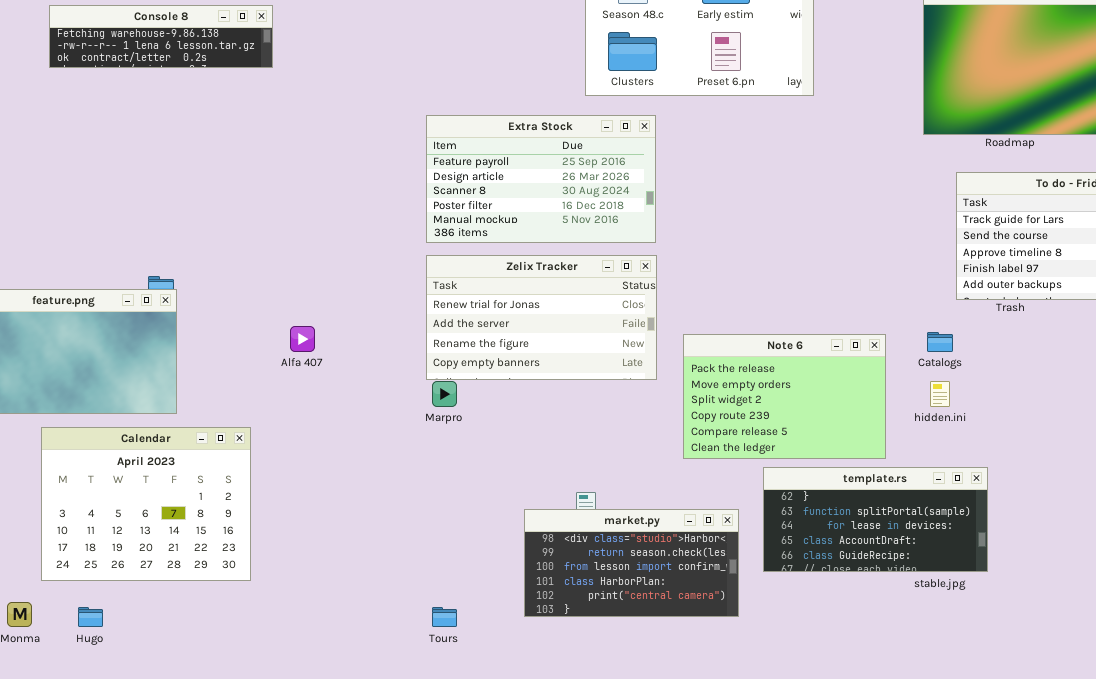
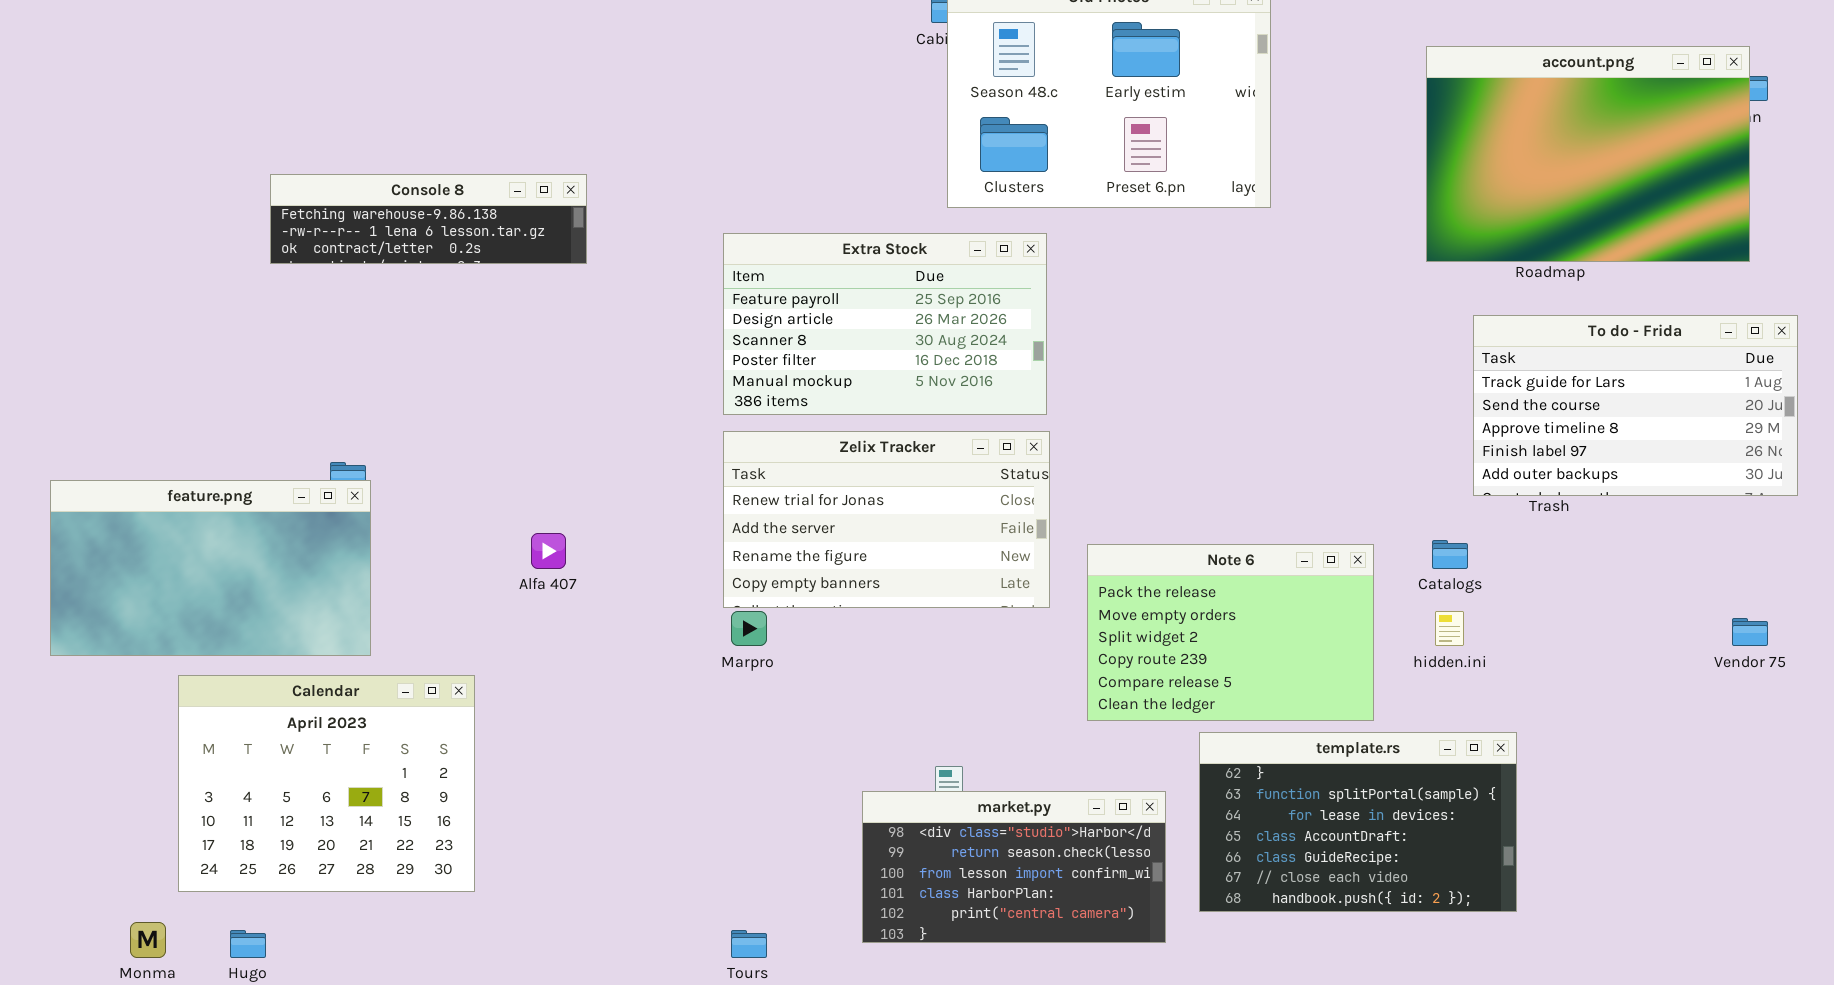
Console 8: [49,5,273,68] -> [270,174,587,264], moved
template.rs: [763,467,988,572] -> [1199,732,1517,912], resized

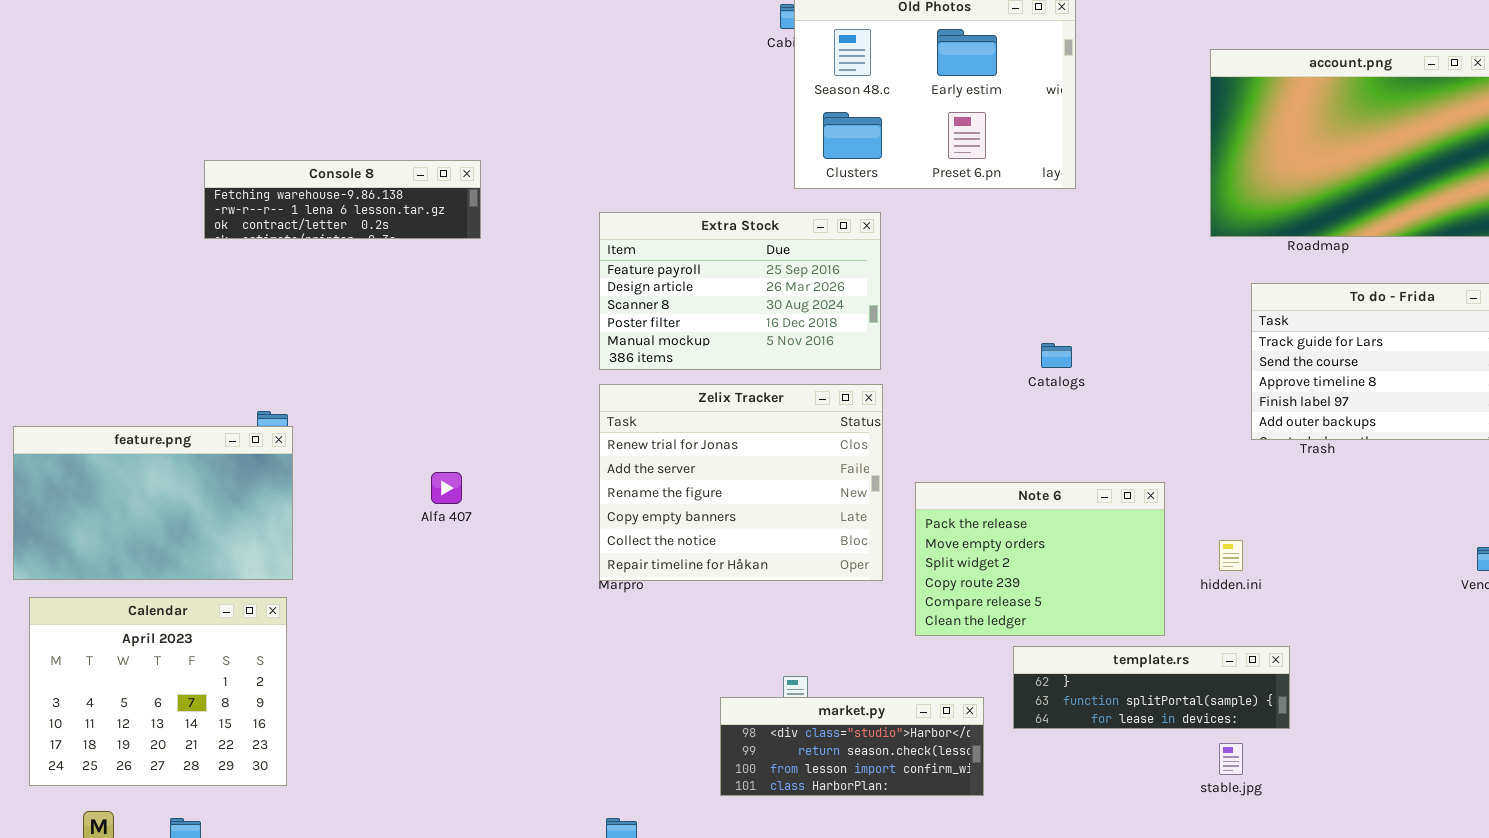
Zelix Tracker: [723,431,1050,608] -> [599,384,883,581], resized
Catalogs: [1432,540,1468,569] -> [1041,343,1072,368], moved
Calendar: [178,675,475,892] -> [29,597,287,786], moved
template.rs: [1199,732,1517,912] -> [1013,646,1290,729], resized
market.py: [862,791,1166,943] -> [720,697,984,796], resized

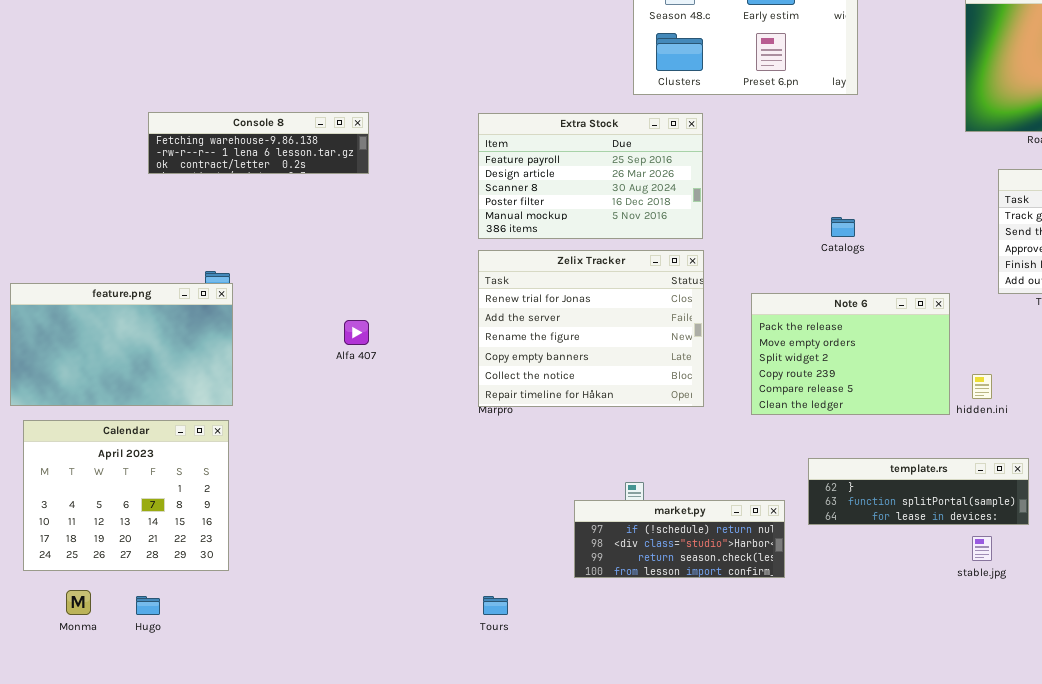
Console 8: [204,160,481,239] -> [148,112,369,174], moved
Note 6: [915,482,1165,636] -> [751,293,950,415], moved
market.py: [720,697,984,796] -> [574,500,785,578], scrolled up 1 row

